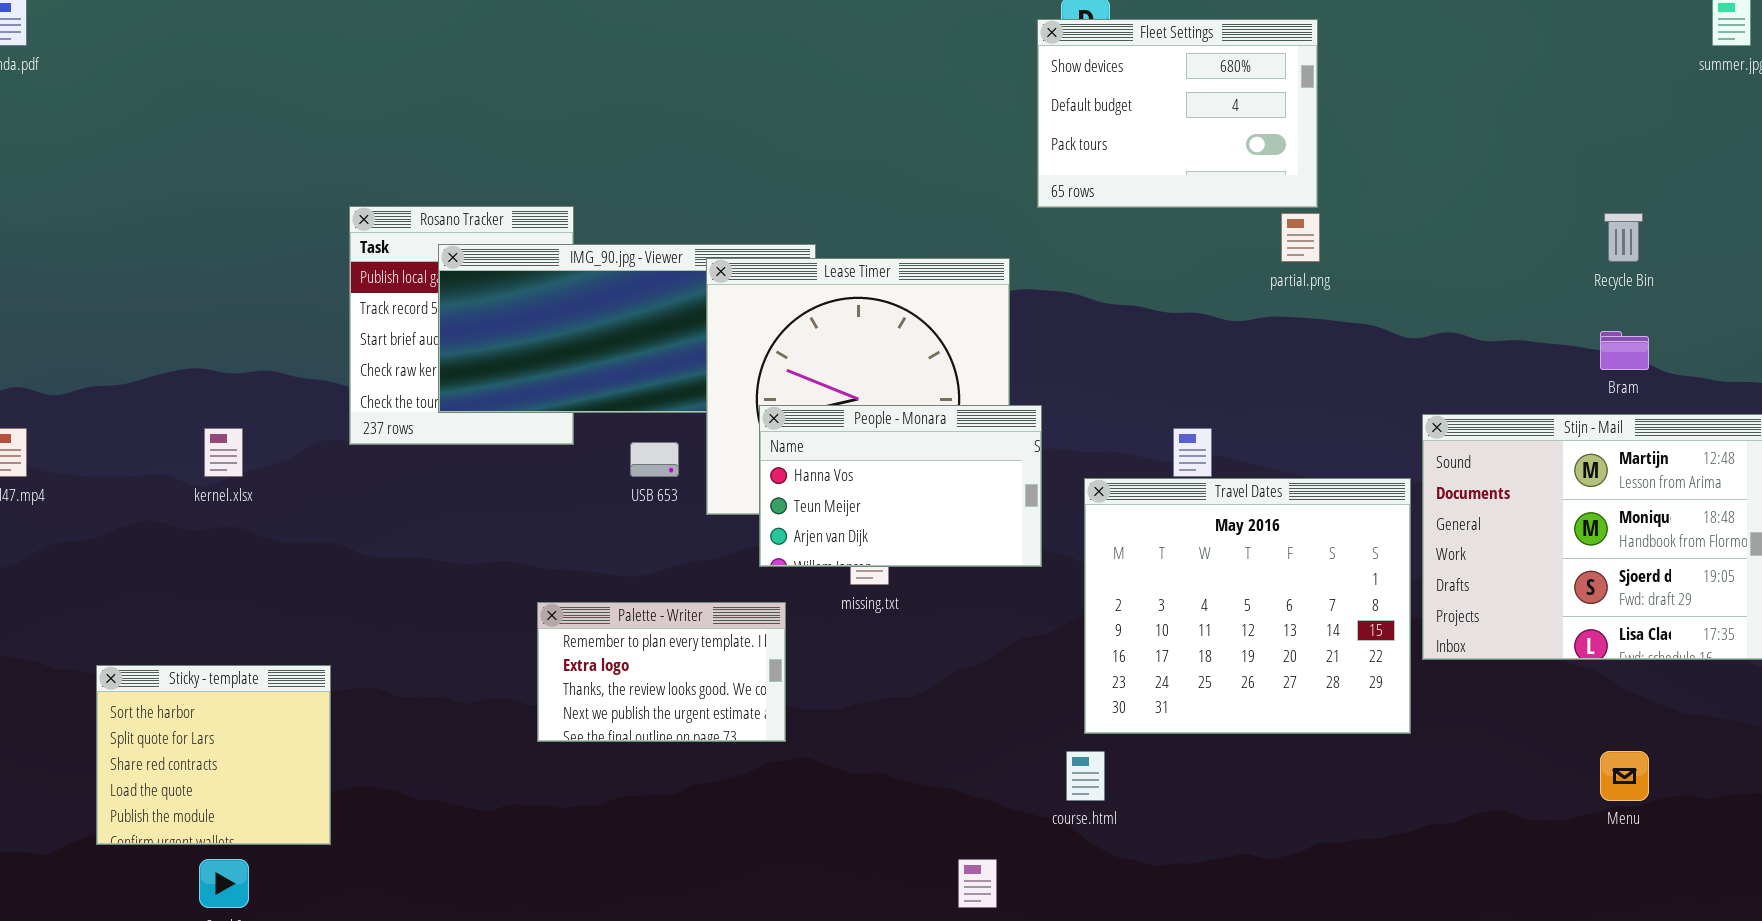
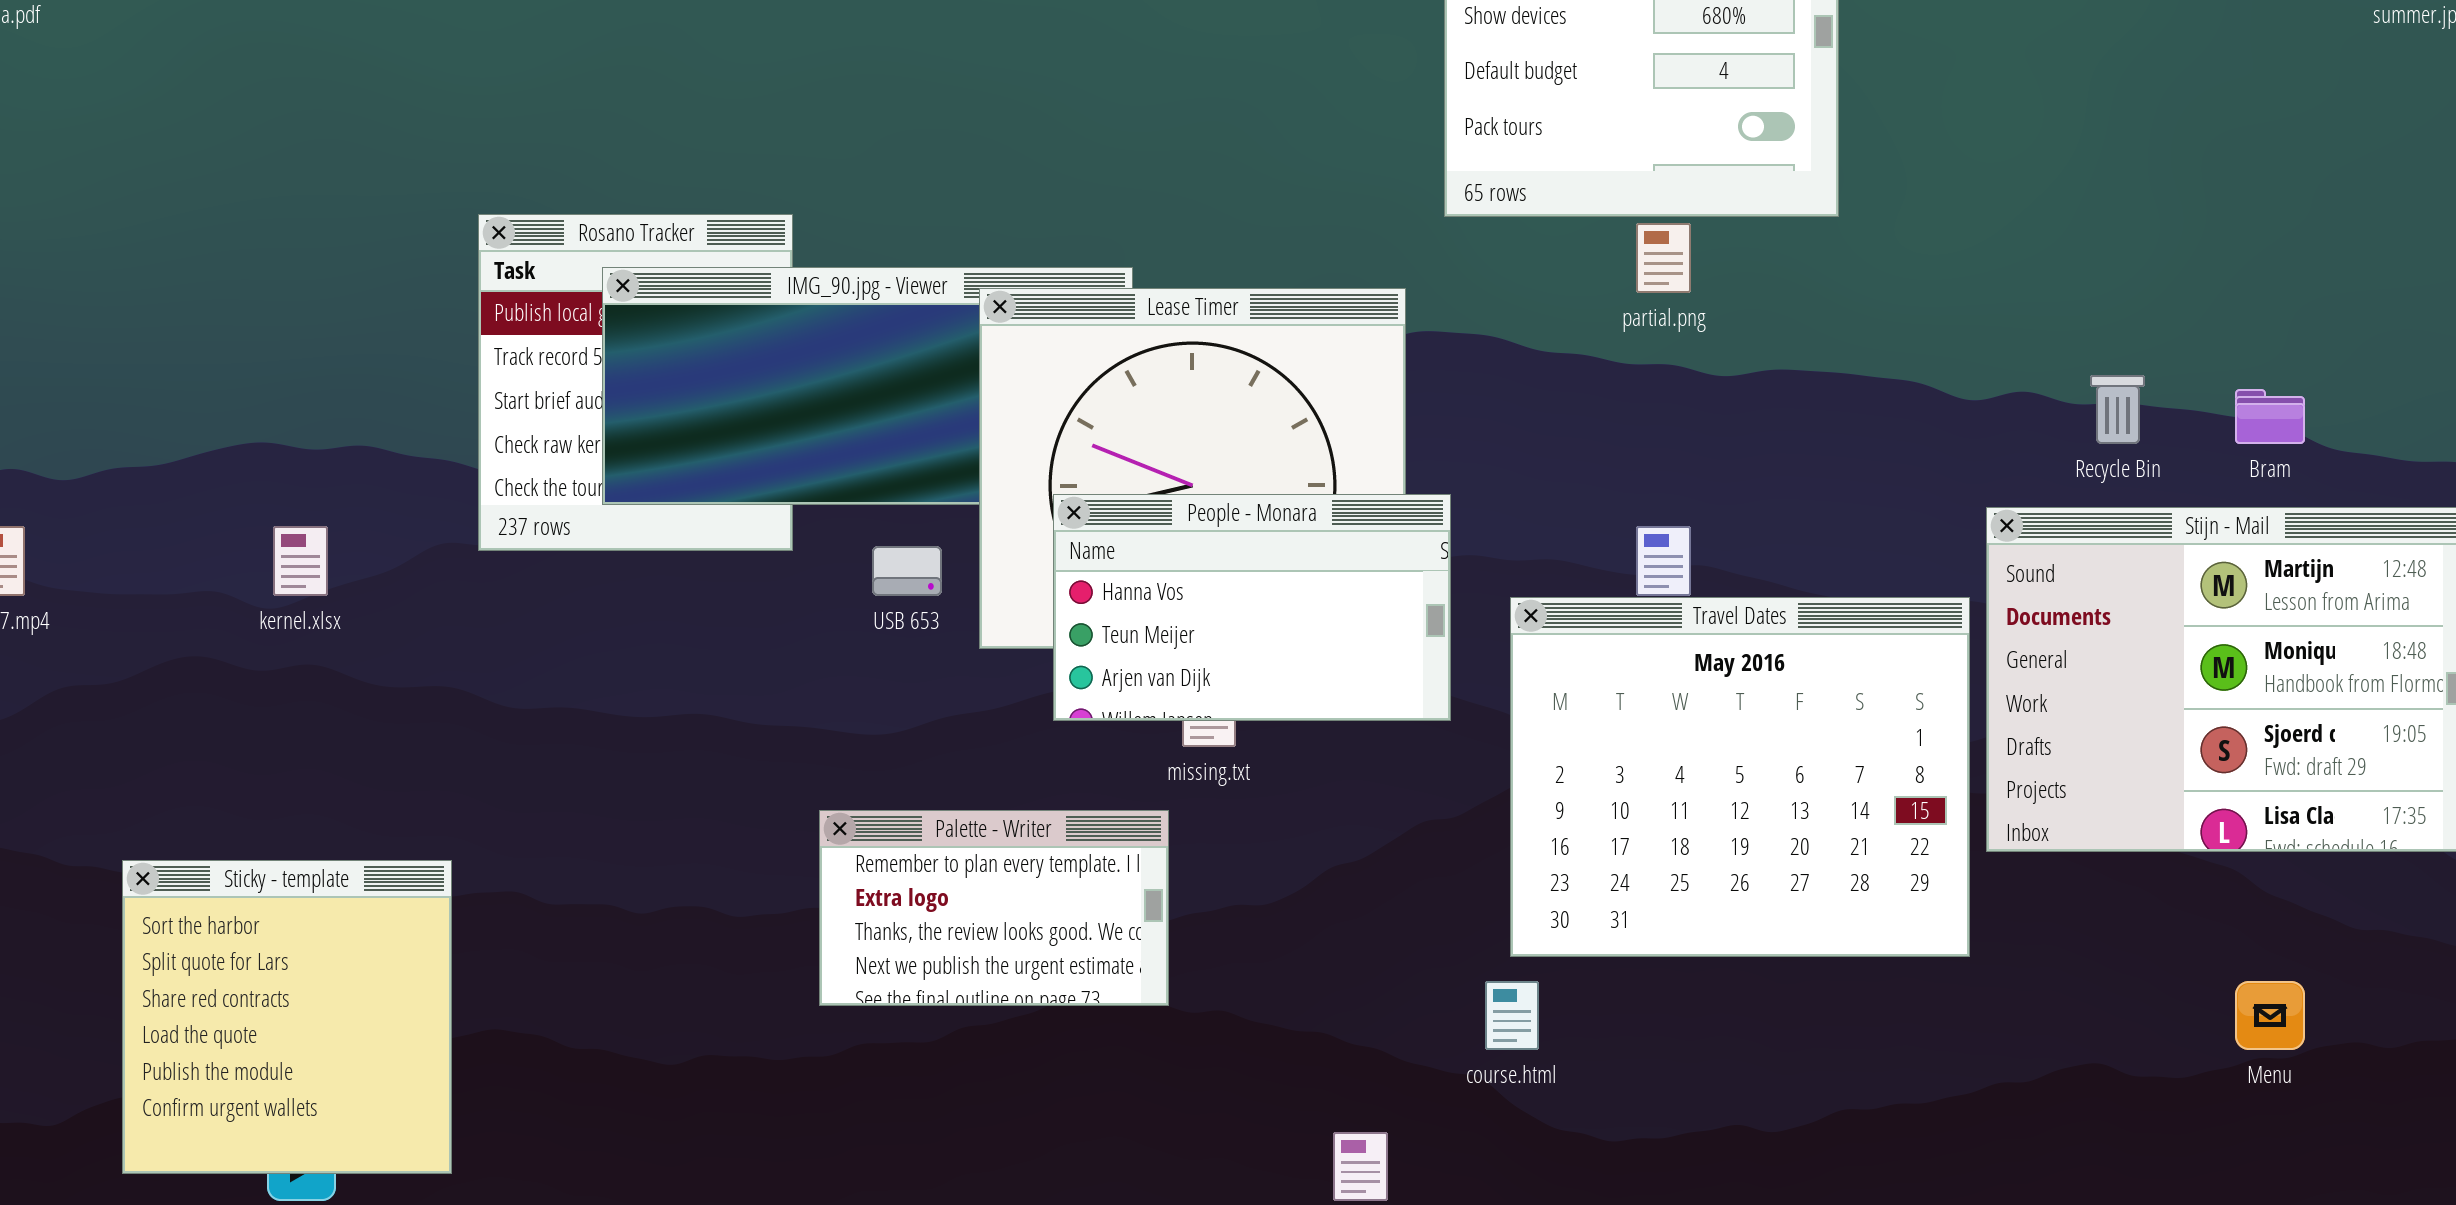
partial.png: [1281,213,1320,262] -> [1636,223,1691,293], moved
Recycle Bin: [1604,213,1643,262] -> [2090,375,2145,444], moved
Palette - Writer: [537,602,786,742] -> [819,810,1169,1006], moved
Sticky - template: [96,665,331,845] -> [122,860,452,1174], resized

